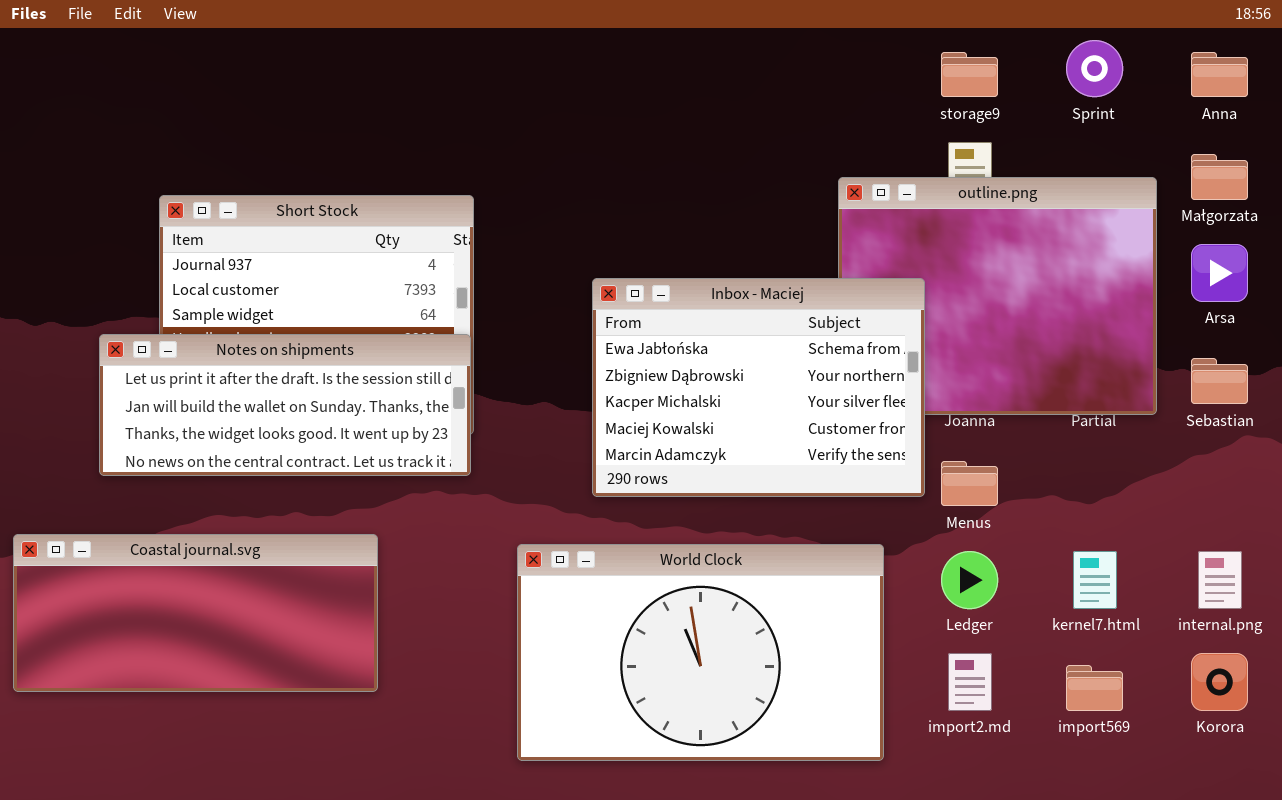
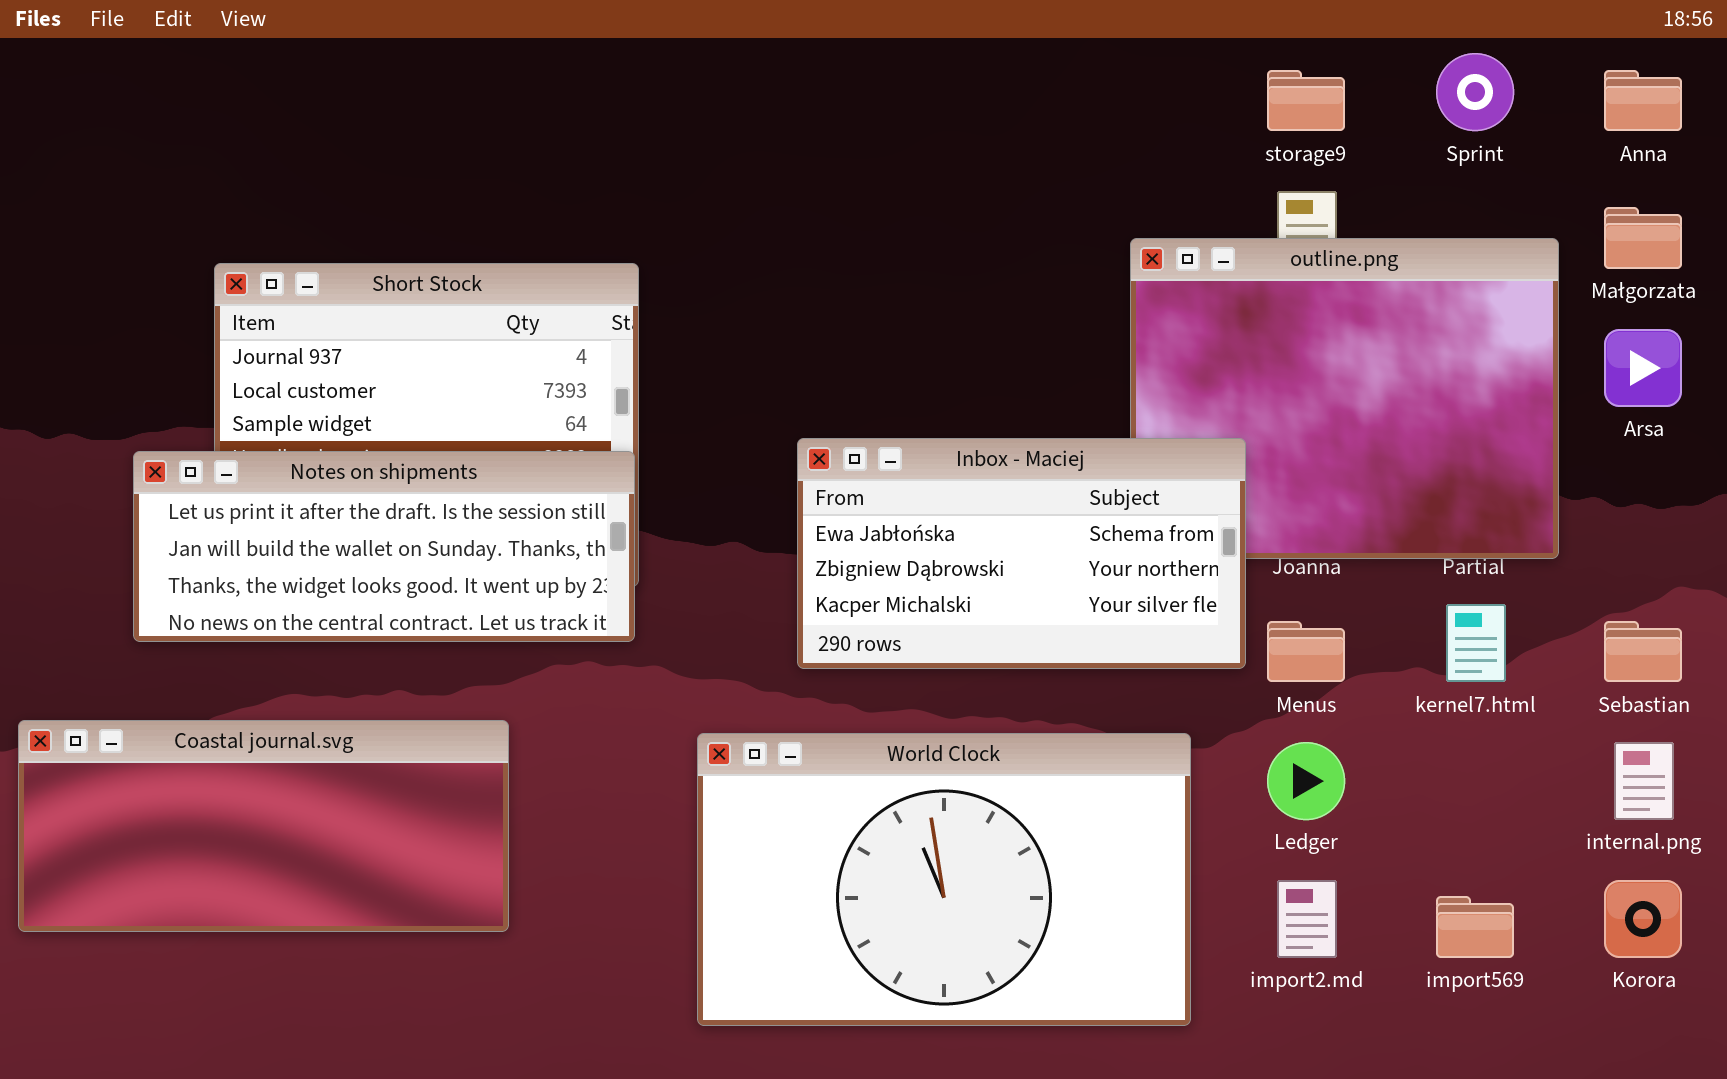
Inbox - Maciej: [592,278,925,497] -> [797,438,1246,669], resized
Sebastian: [1191,358,1248,404] -> [1604,621,1682,682], moved
kernel7.html: [1073,551,1117,609] -> [1446,604,1506,682], moved

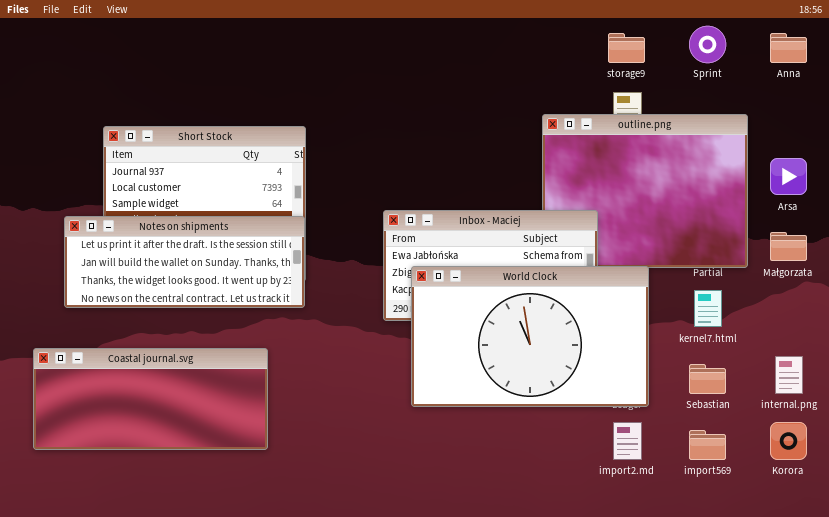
Małgorzata: [1604,207,1682,269] -> [770,232,807,261], moved
Sebastian: [1604,621,1682,682] -> [689,364,726,394], moved
Coastal journal.svg: [18,720,509,932] -> [33,348,268,450], moved
World Clock: [697,733,1191,1026] -> [411,266,649,407], moved

